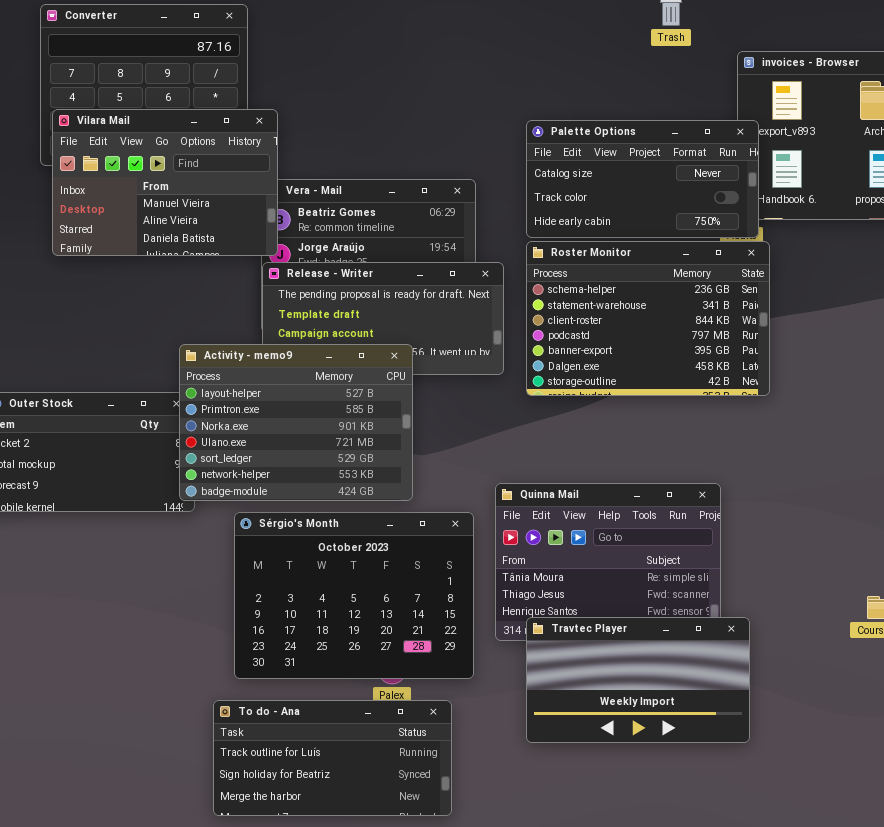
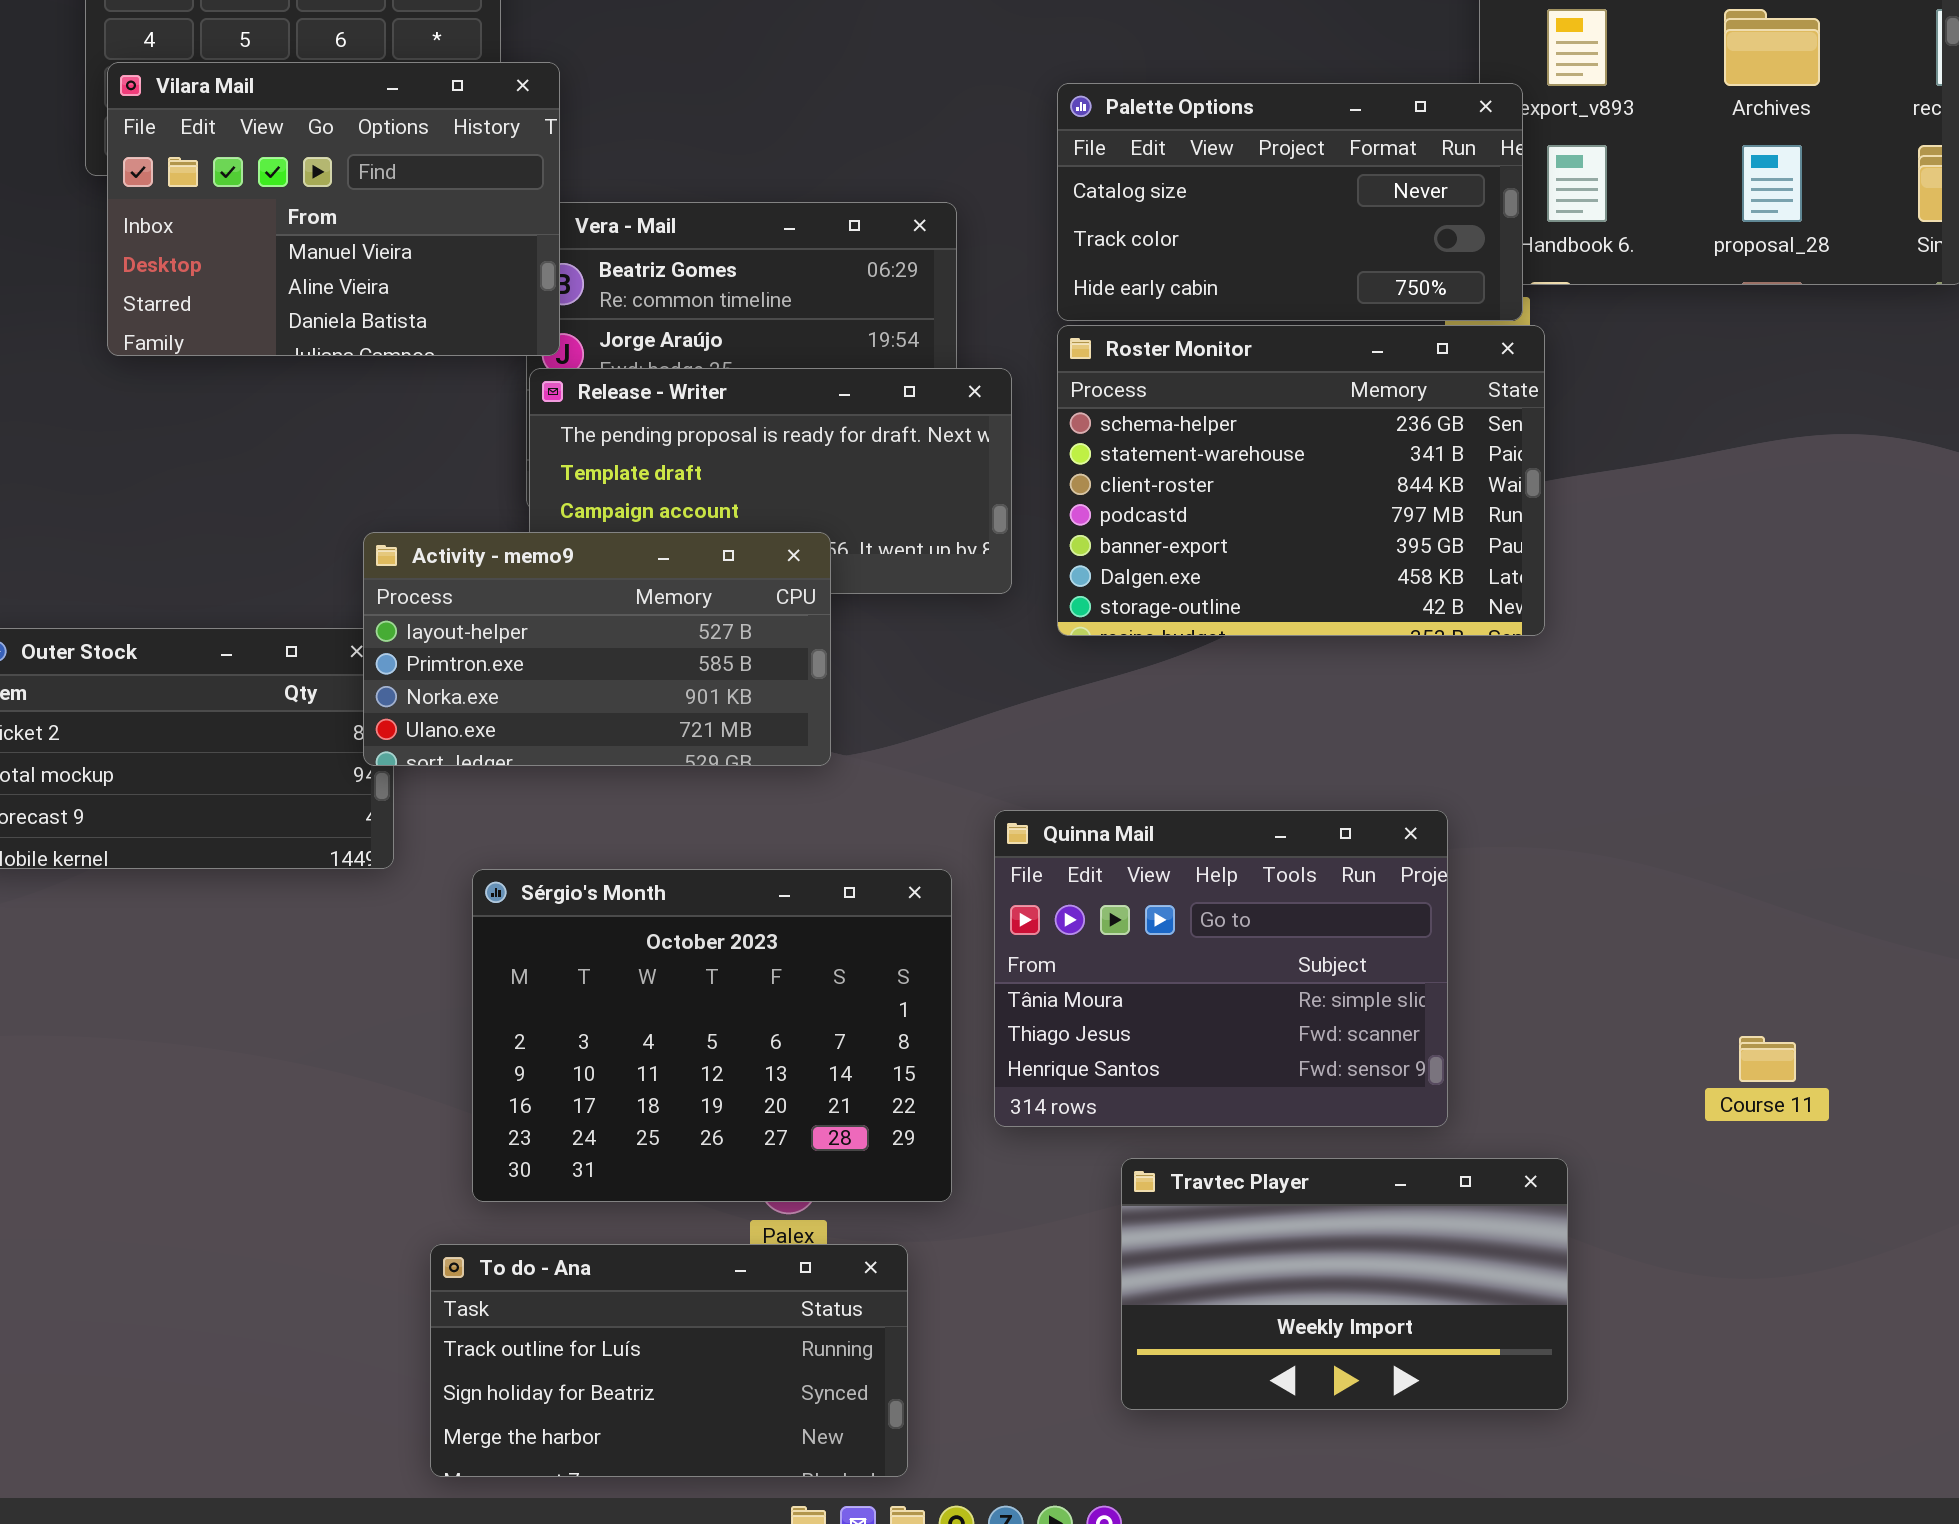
Activity - memo9: [179,344,413,501] -> [363,532,831,766], resized
Travtec Player: [526,617,750,743] -> [1121,1158,1568,1410], moved

